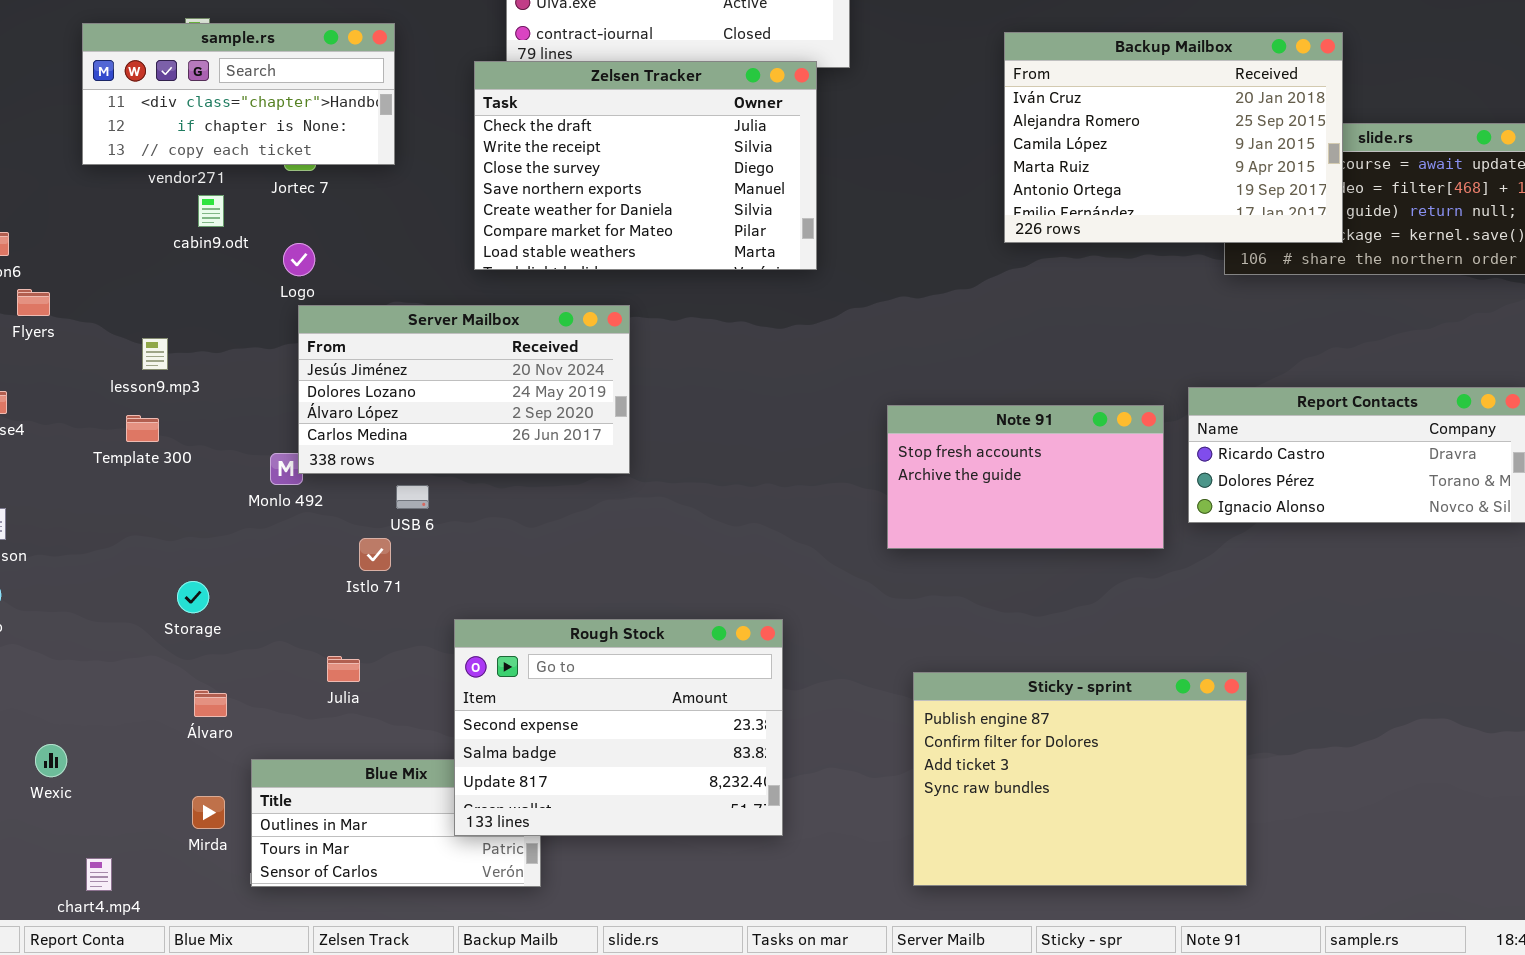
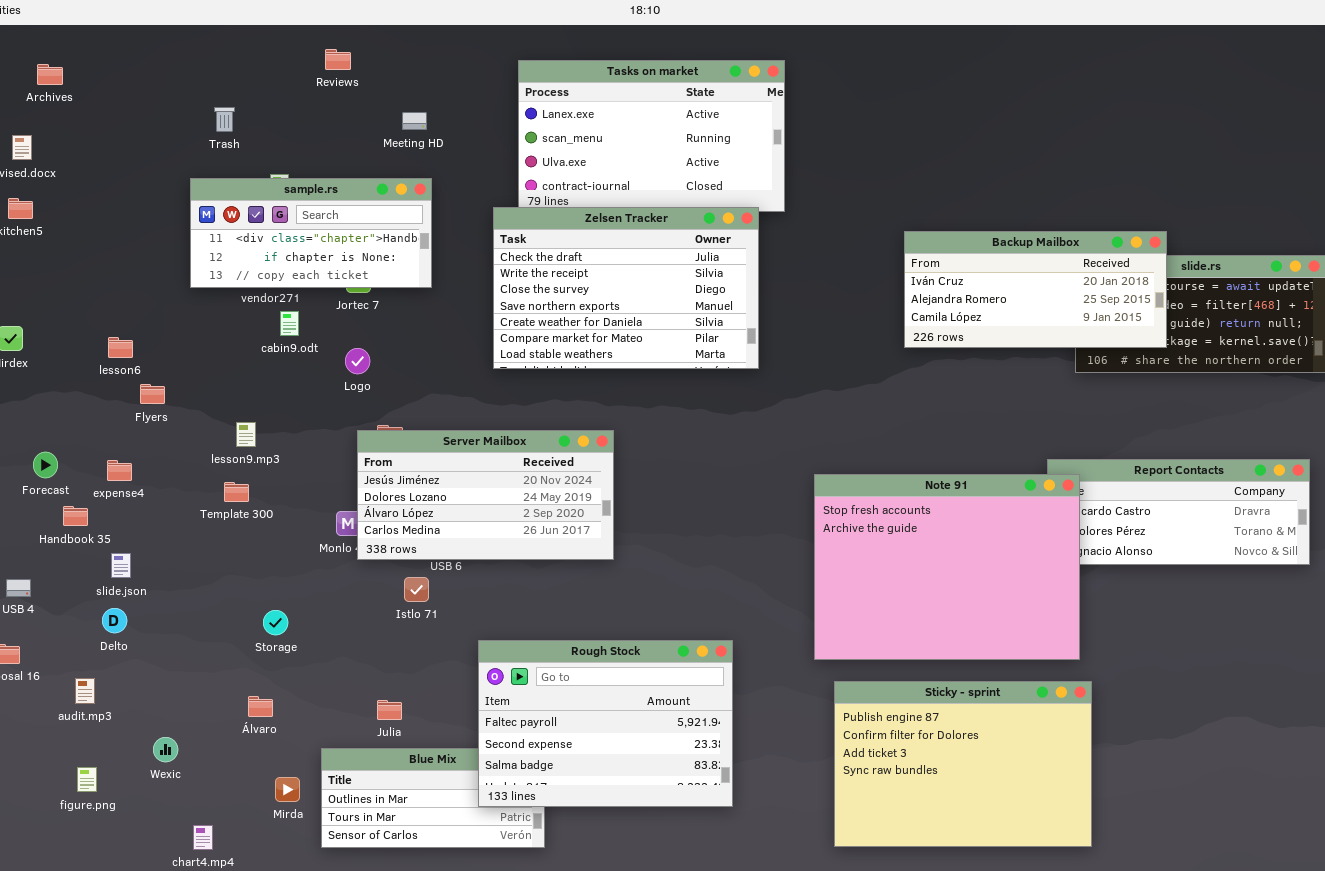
Backup Mailbox: [1004,32,1343,243] -> [904,231,1167,348], resized
Server Mailbox: [298,305,630,474] -> [357,430,614,560], moved
Note 91: [887,405,1164,549] -> [814,474,1080,660], resized
Rough Stock: [454,619,783,836] -> [478,640,733,807], scrolled up 1 row
Julia: [327,656,360,682] -> [377,700,402,720], moved
Álvaro: [194,690,227,717] -> [248,696,273,717], moved

